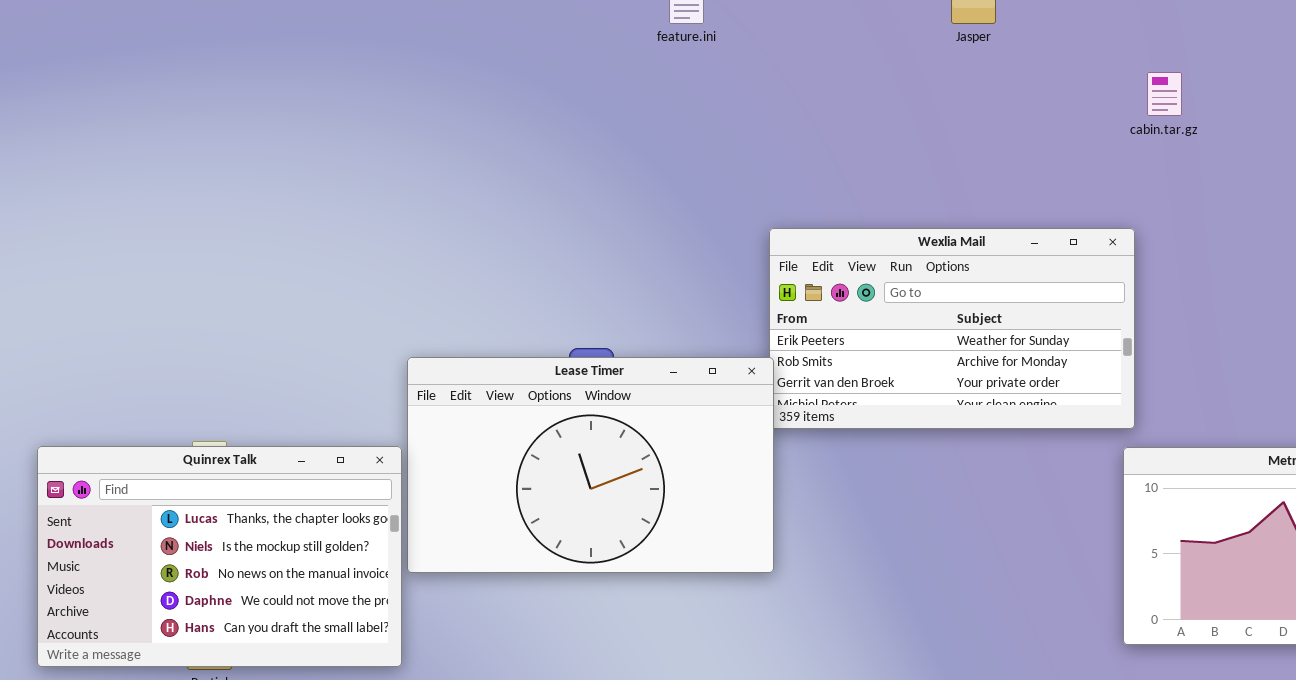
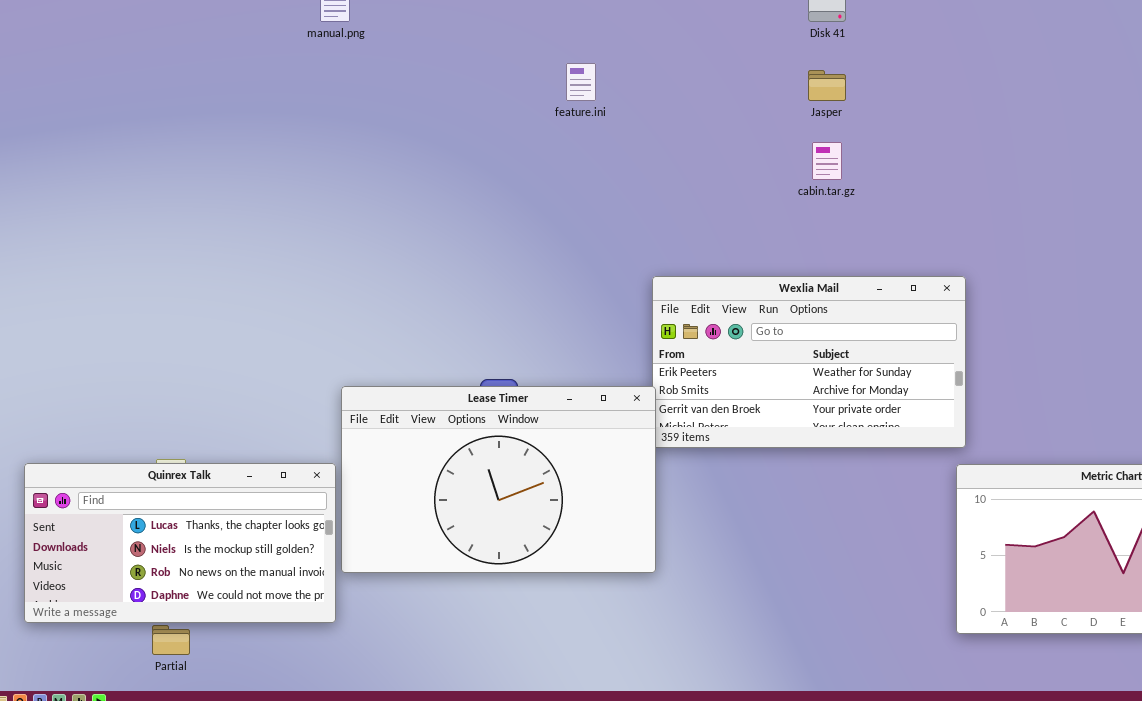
cabin.tar.gz: [1147,72,1182,116] -> [812,142,842,180], moved
Quinrex Talk: [37,446,402,667] -> [24,463,336,623], resized

